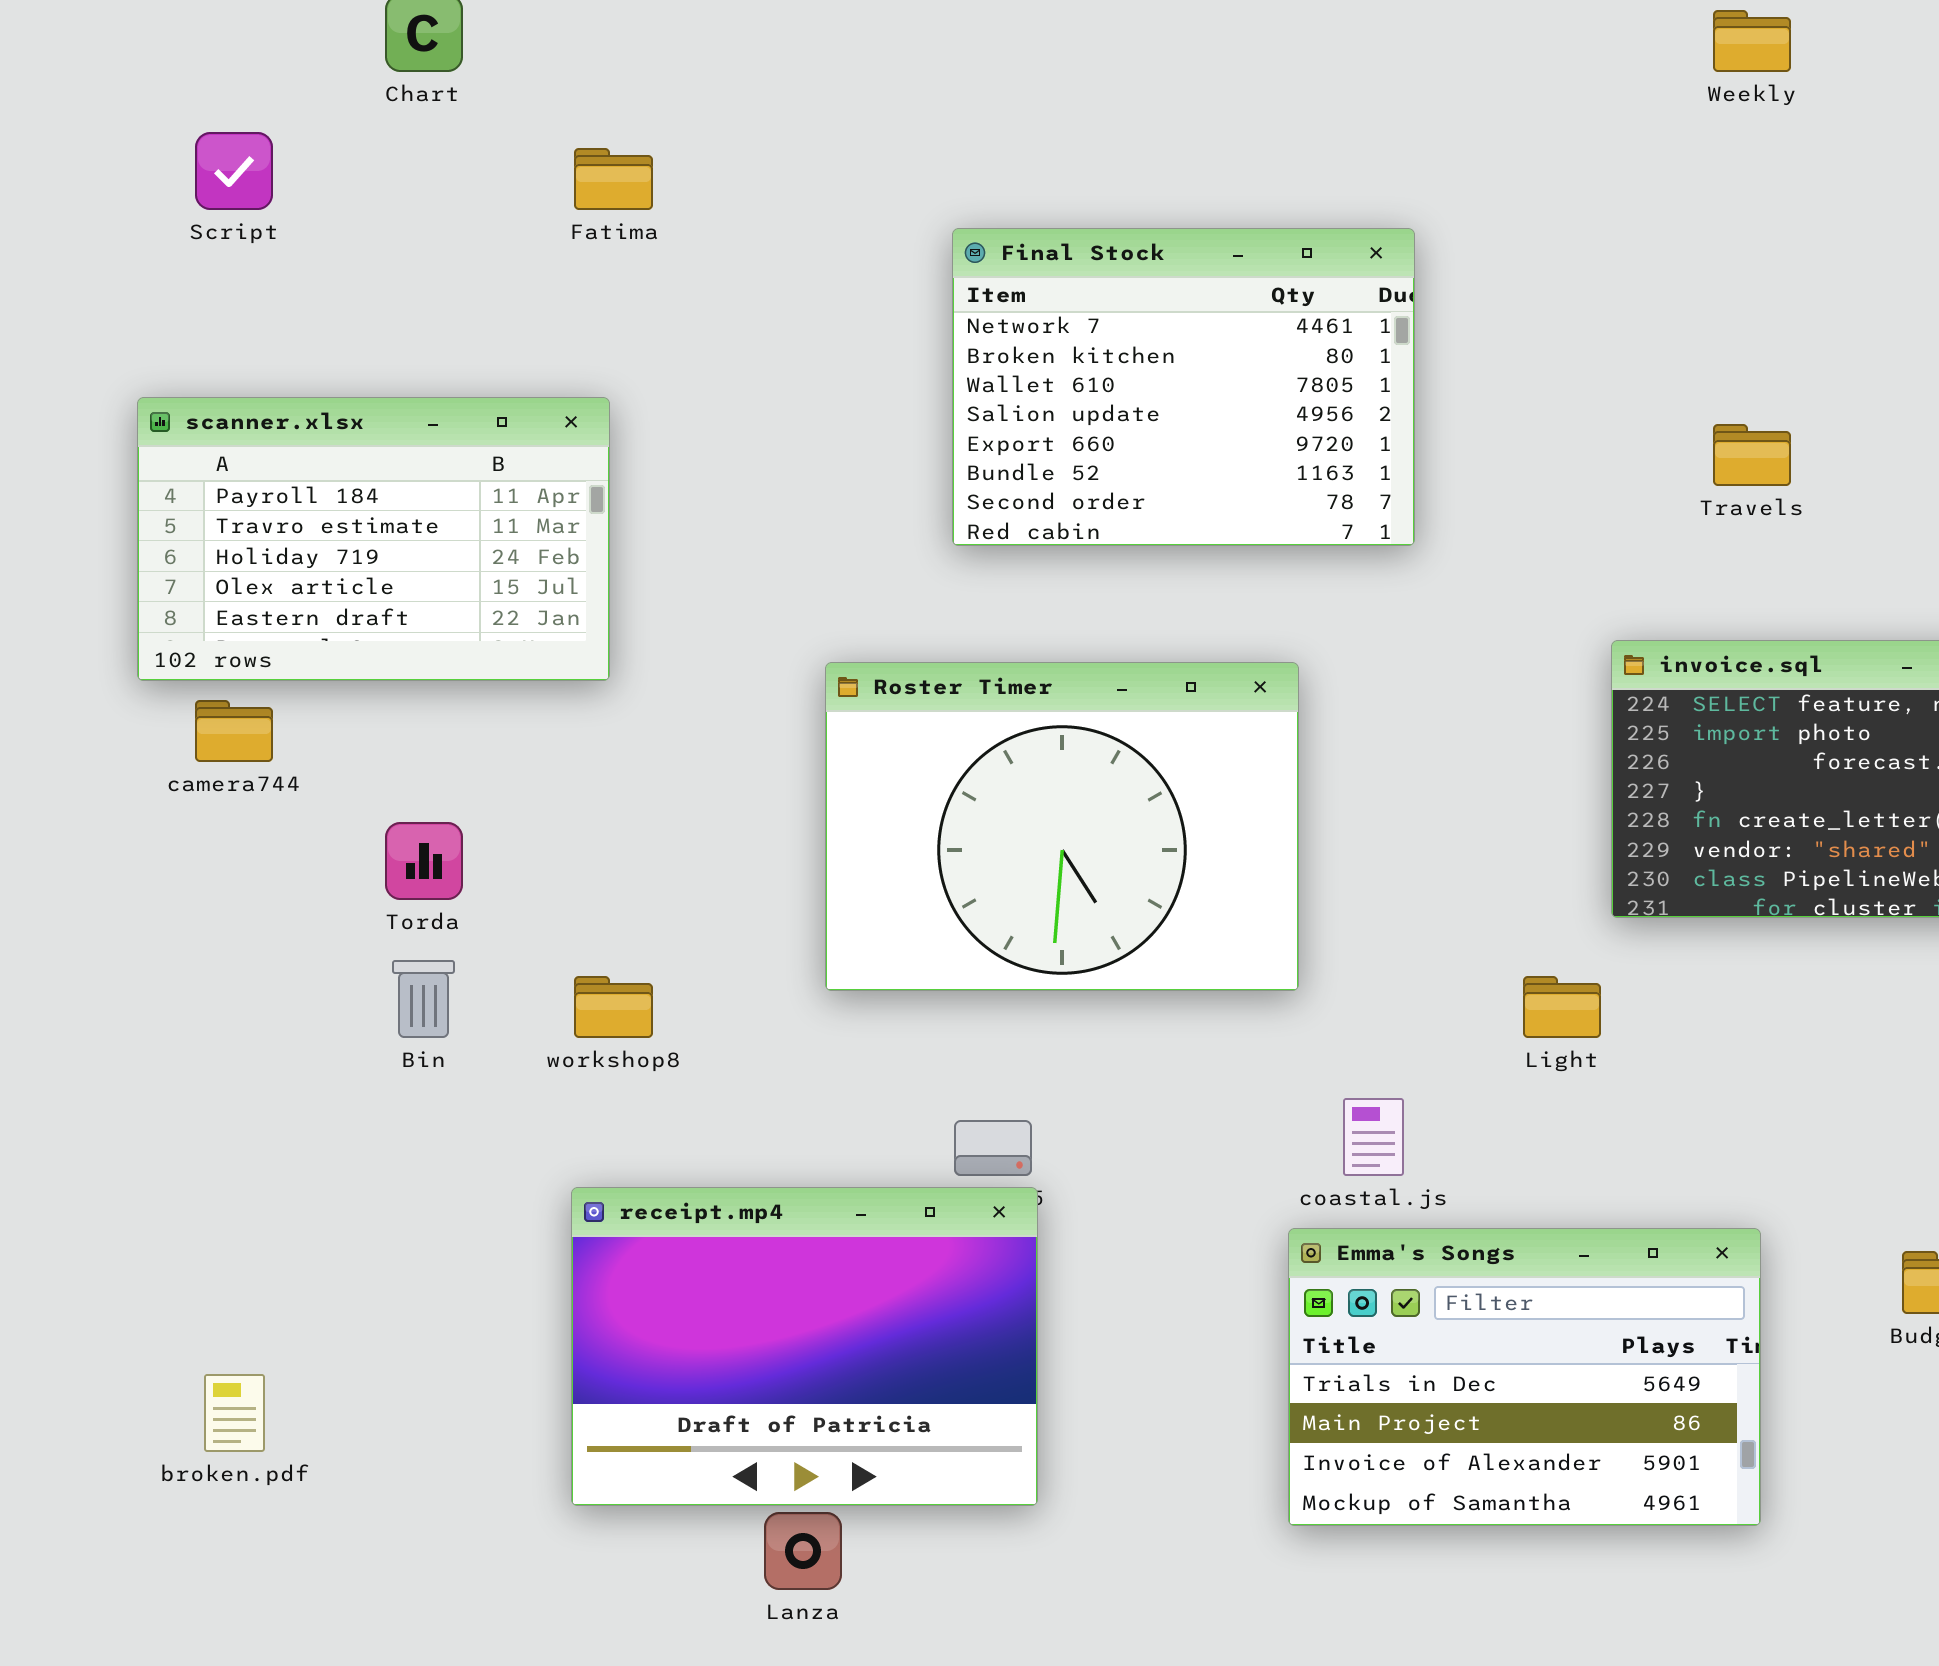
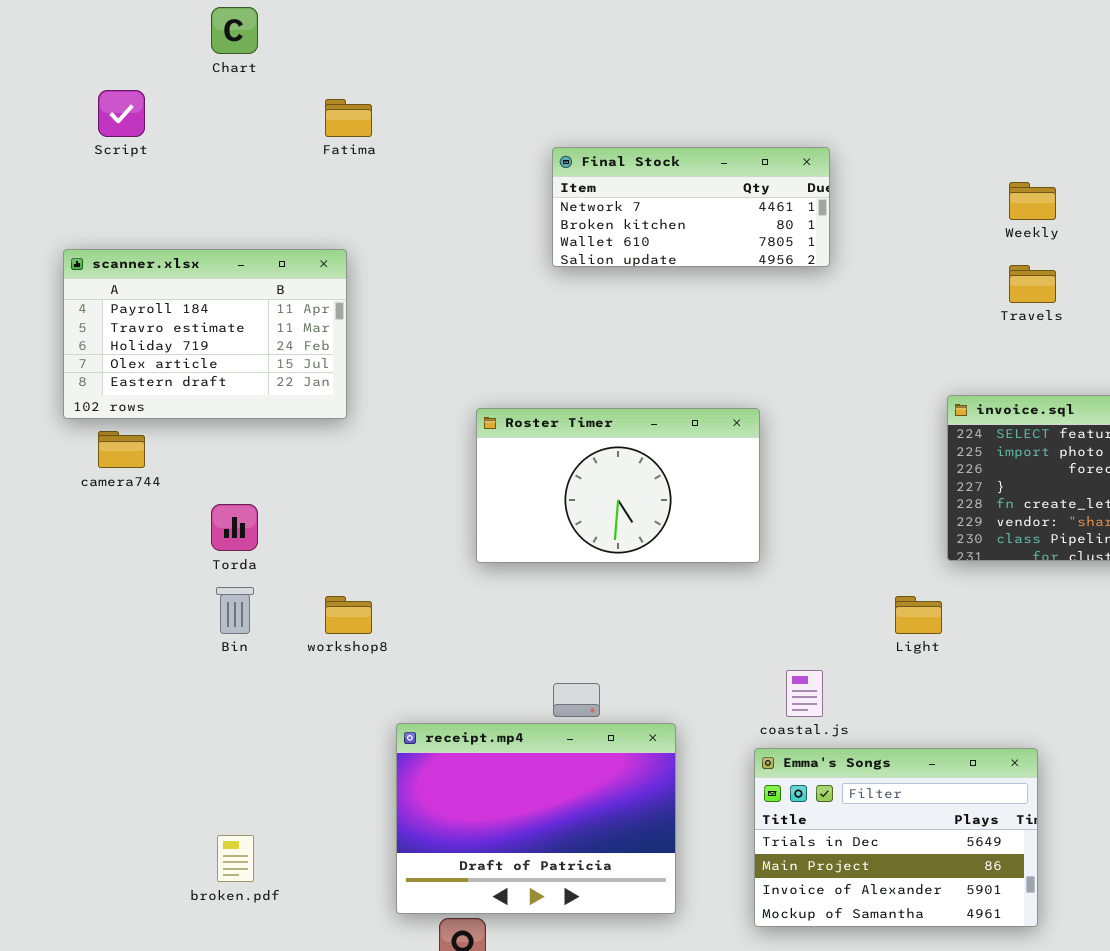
Weekly: [1713,10,1791,72] -> [1009,182,1056,220], moved
Final Stock: [952,228,1415,546] -> [552,147,830,267], resized
Roster Timer: [825,662,1299,991] -> [476,408,760,563], resized
receipt.mp4: [571,1187,1038,1506] -> [396,723,676,914], moved
broken.pdf: [204,1374,265,1452] -> [217,835,254,882], moved

